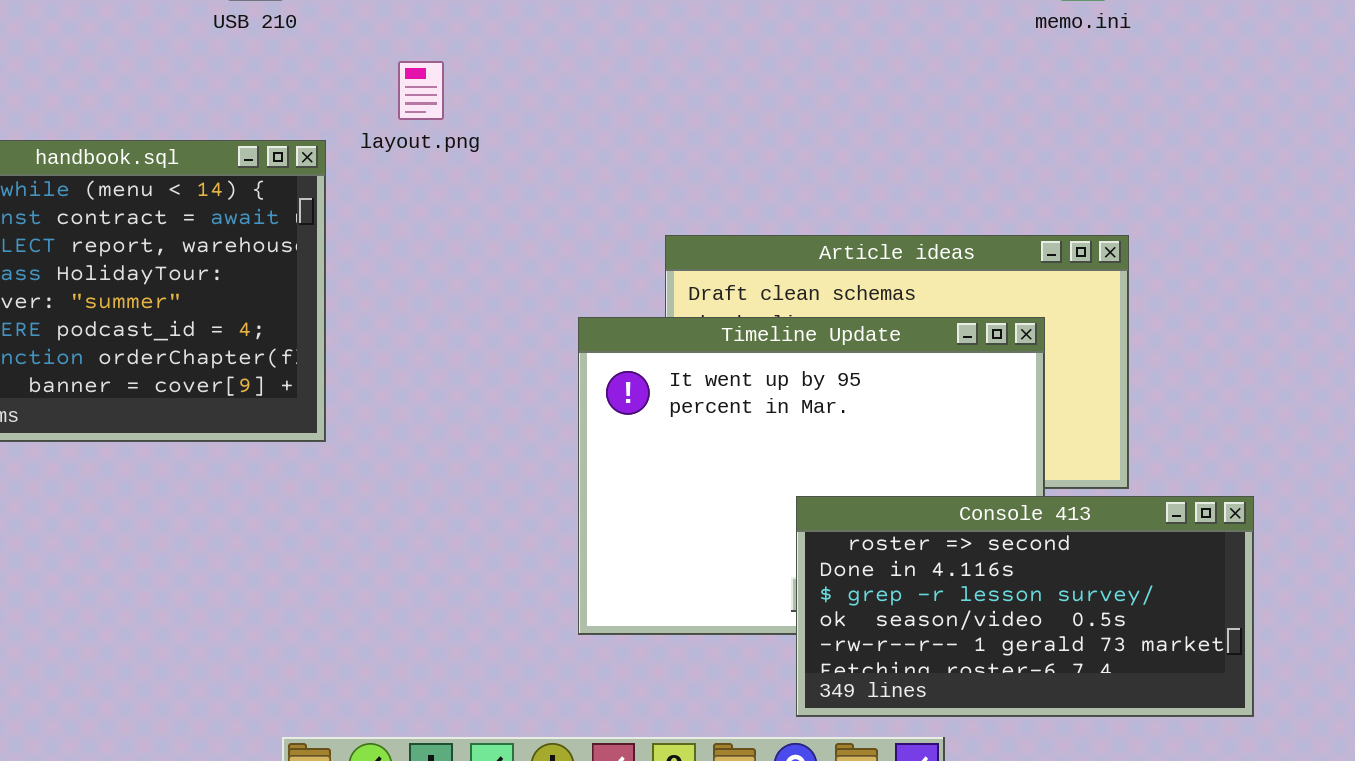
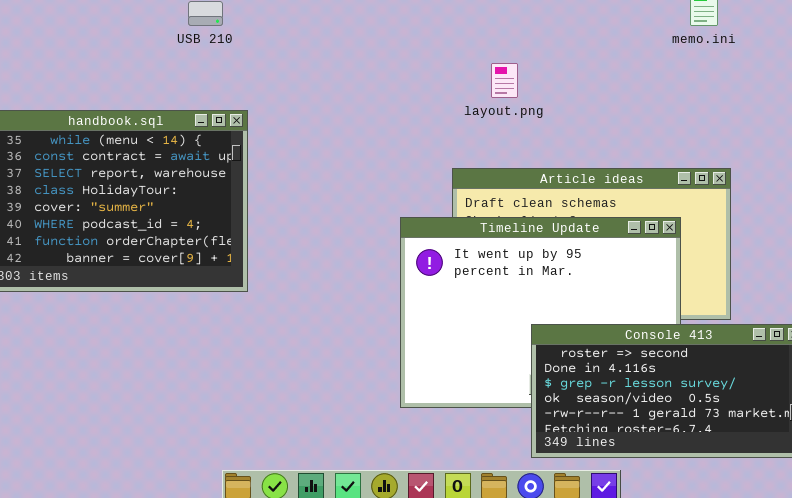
layout.png: [398,61,444,120] -> [491,63,518,98], moved

